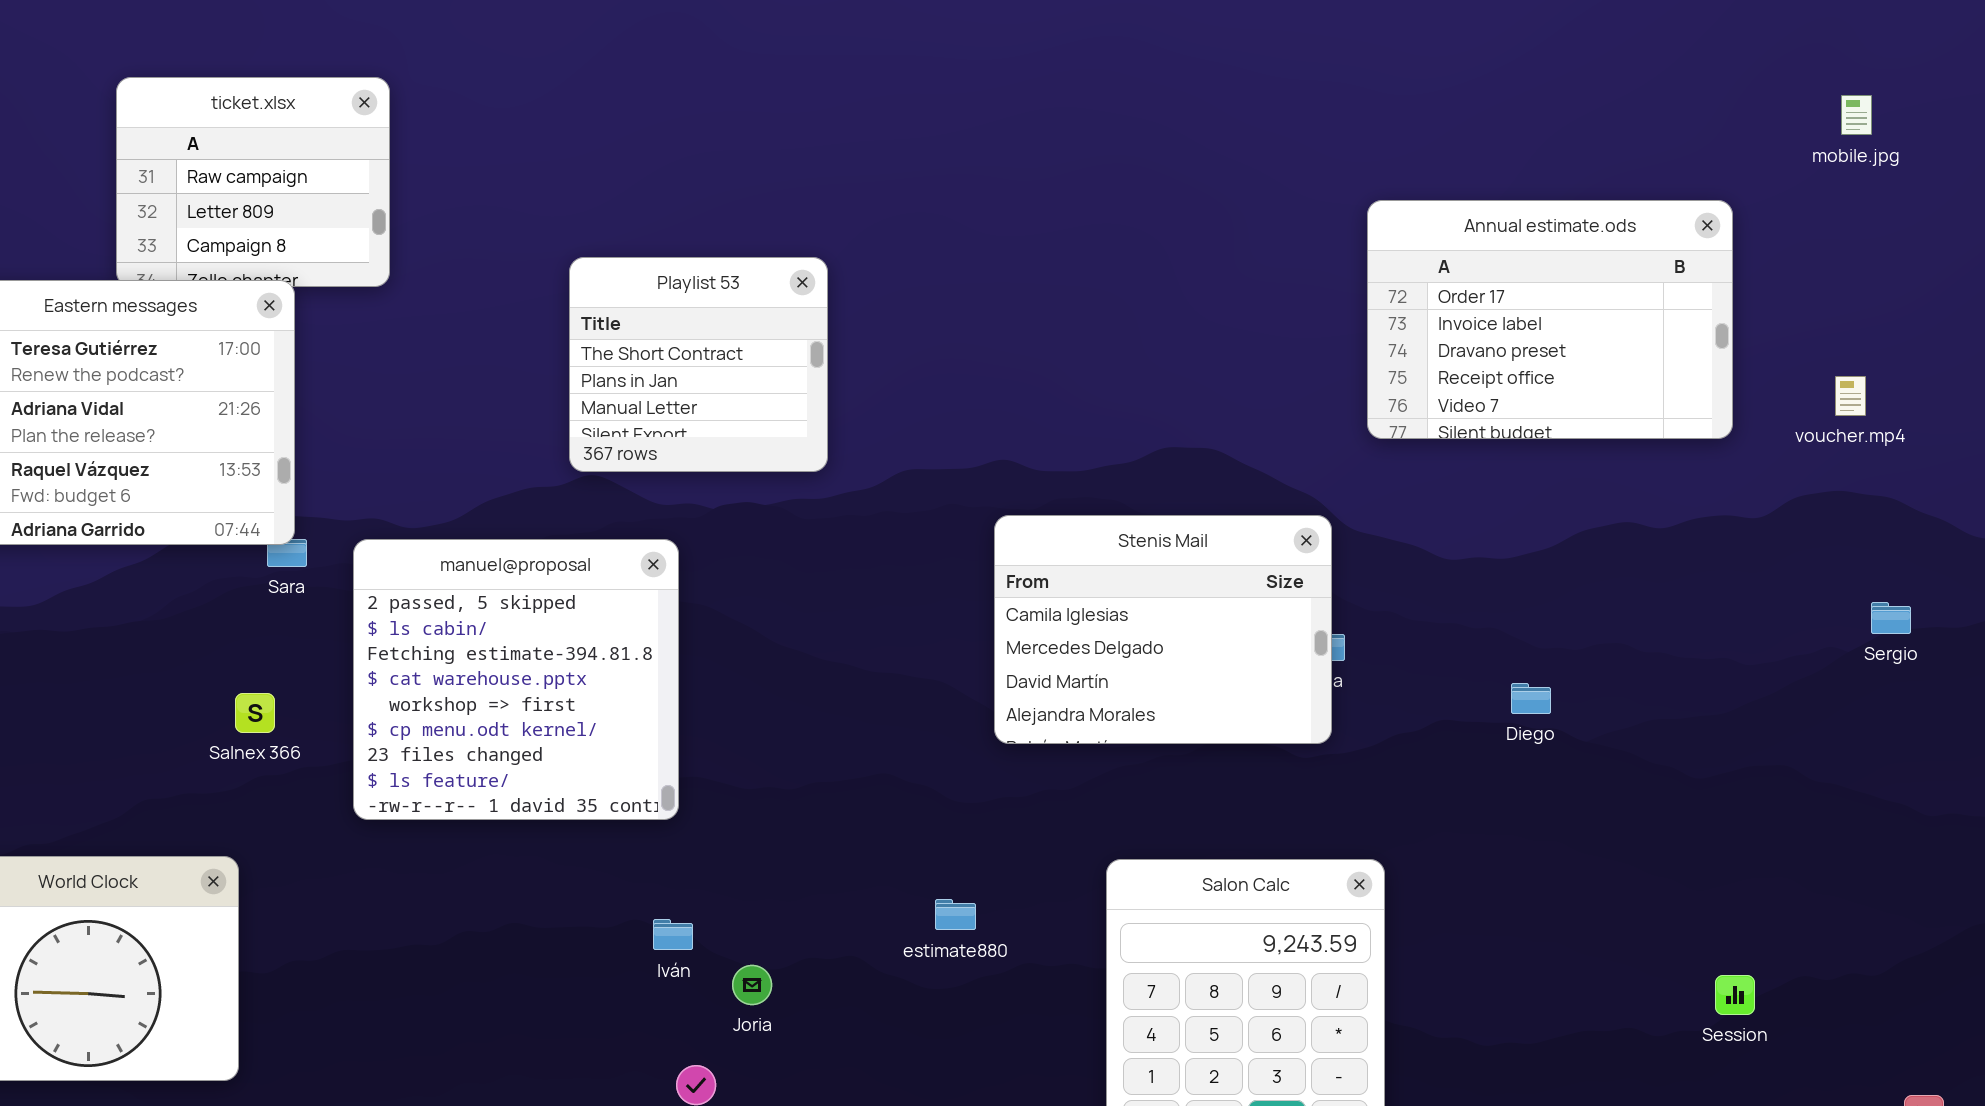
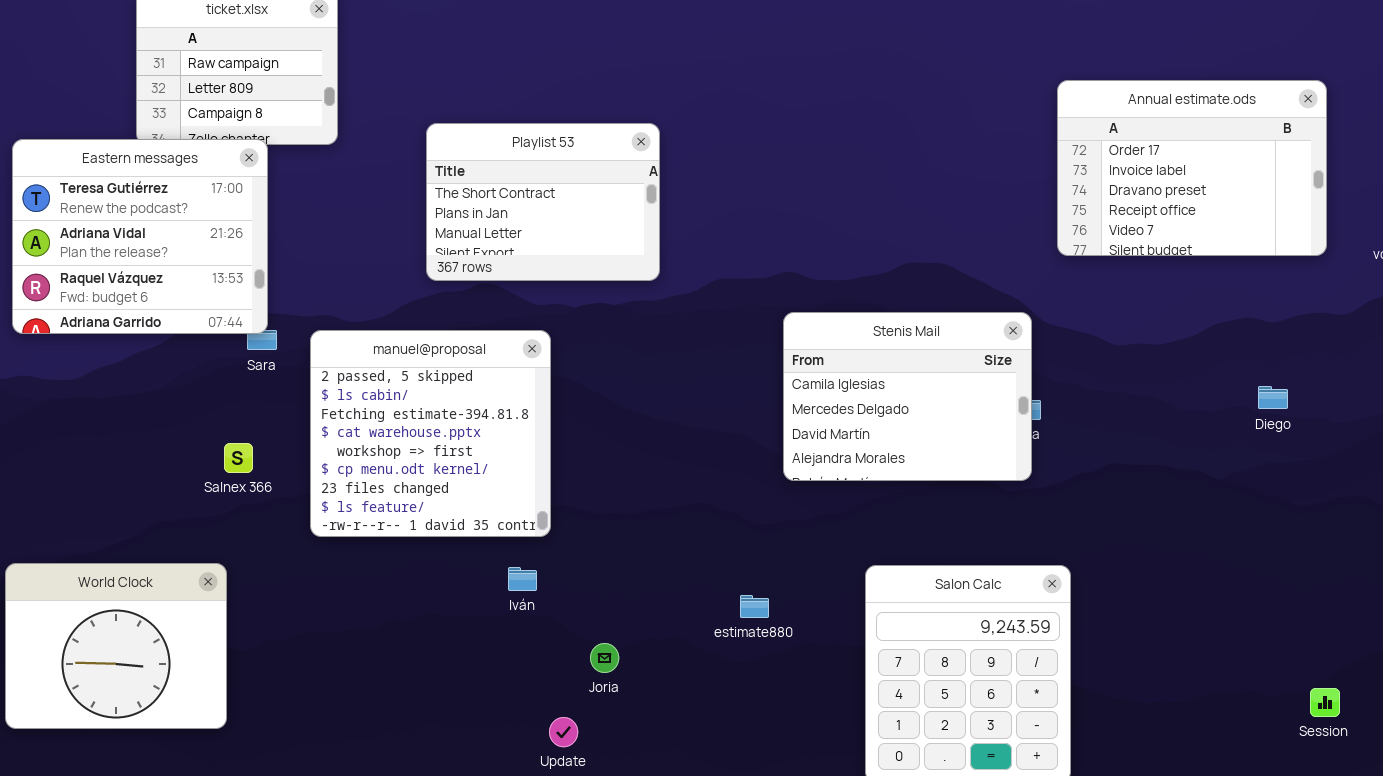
Playlist 53: [569,257,828,472] -> [426,123,660,281], resized
Diego: [1511,683,1551,714] -> [1258,386,1288,409], moved
Iván: [653,919,693,950] -> [508,567,537,591], moved
Session: [1715,975,1755,1015] -> [1310,688,1340,717], moved

